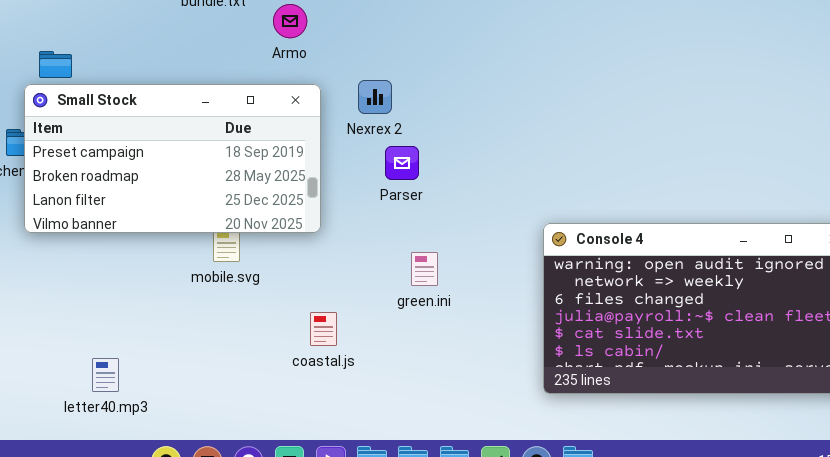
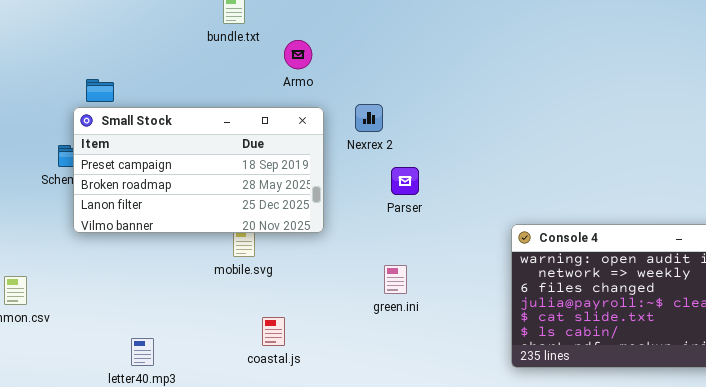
Parser: [385,146,419,180] -> [391,167,419,195], moved
green.ini: [411,252,438,286] -> [384,265,407,294], moved
coastal.js: [310,312,337,346] -> [262,317,285,346], moved

